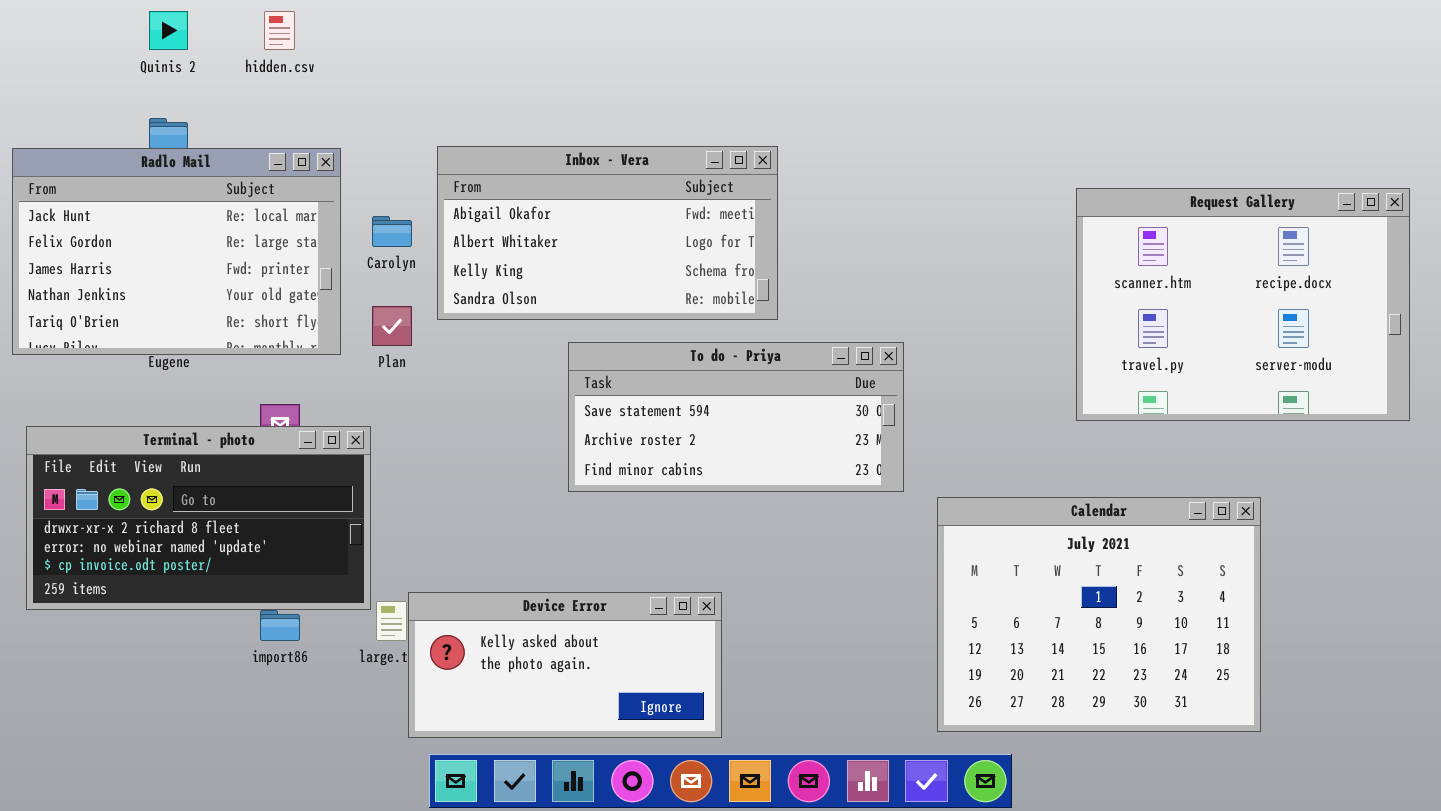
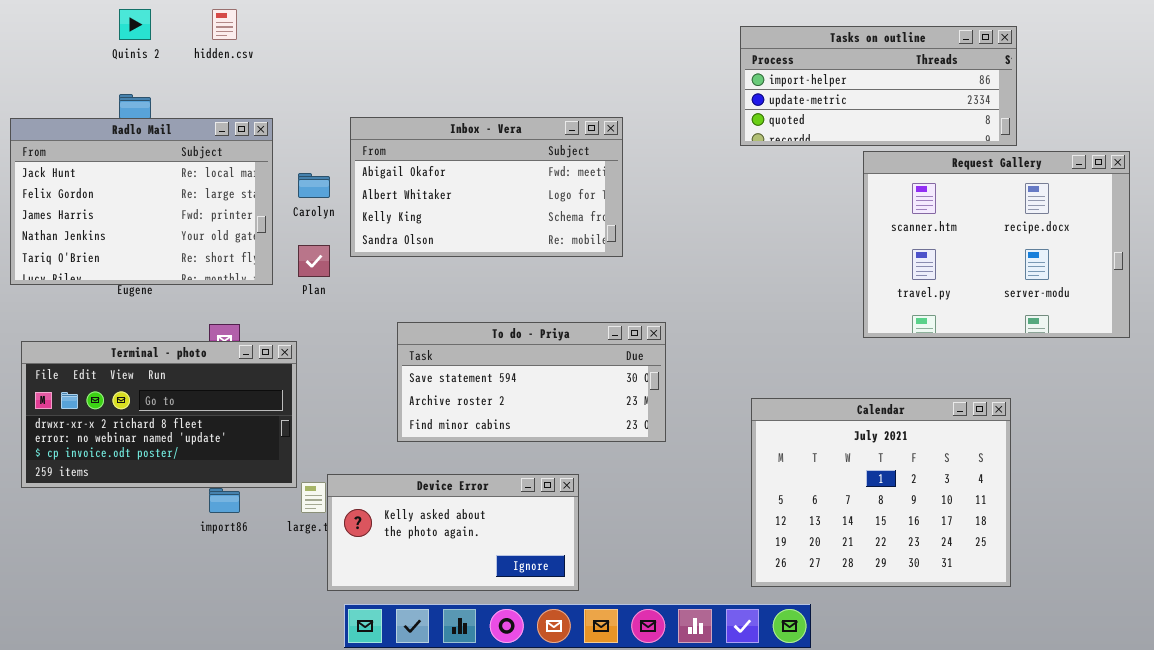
Tasks on outline: none -> [740,26,1017,146], opened
To do - Priya: [568,342,904,492] -> [397,322,666,442], moved

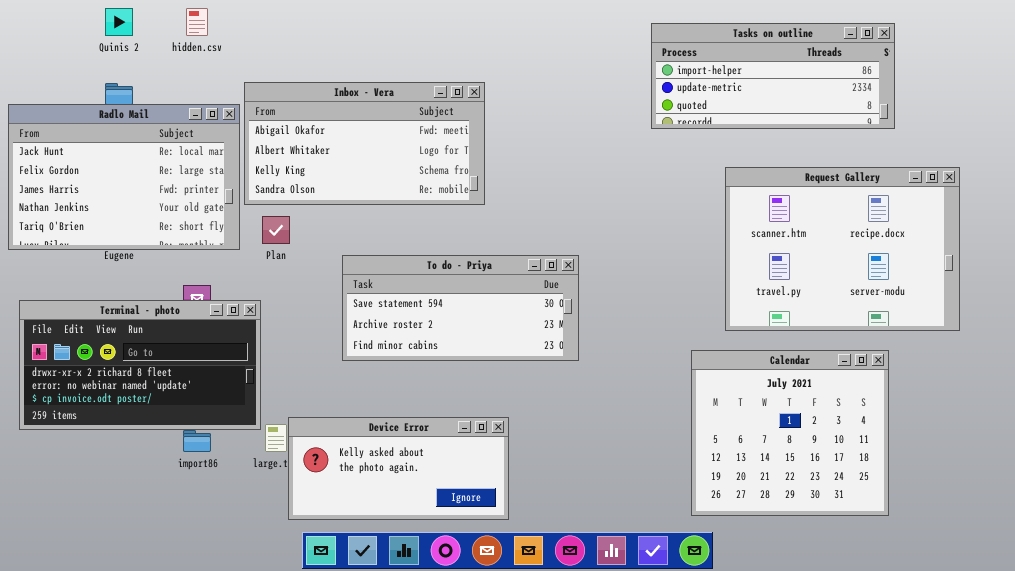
Inbox - Vera: [350,117,623,257] -> [244,82,485,205], moved
Request Gallery: [863,151,1130,338] -> [725,167,960,331], moved
To do - Priya: [397,322,666,442] -> [342,255,579,361], moved
Calendar: [751,398,1011,587] -> [691,350,889,516], resized

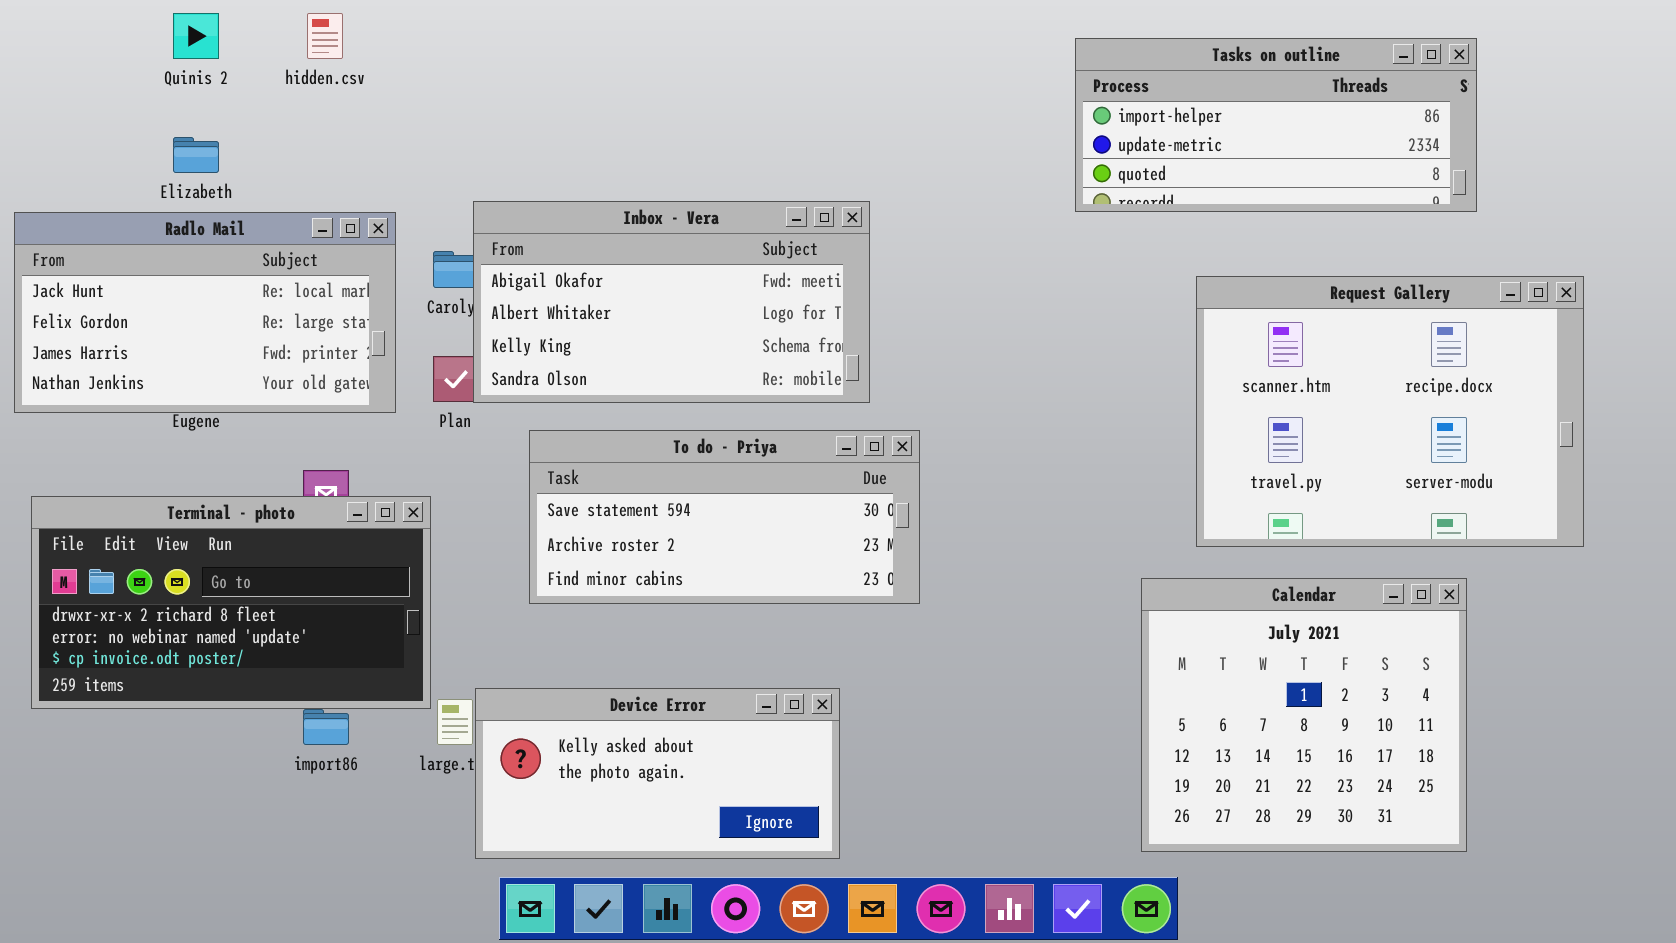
Inbox - Vera: [244,82,485,205] -> [473,201,870,403], moved
Radlo Mail: [8,104,240,250] -> [14,212,396,413], resized
To do - Priya: [342,255,579,361] -> [529,430,920,604], moved

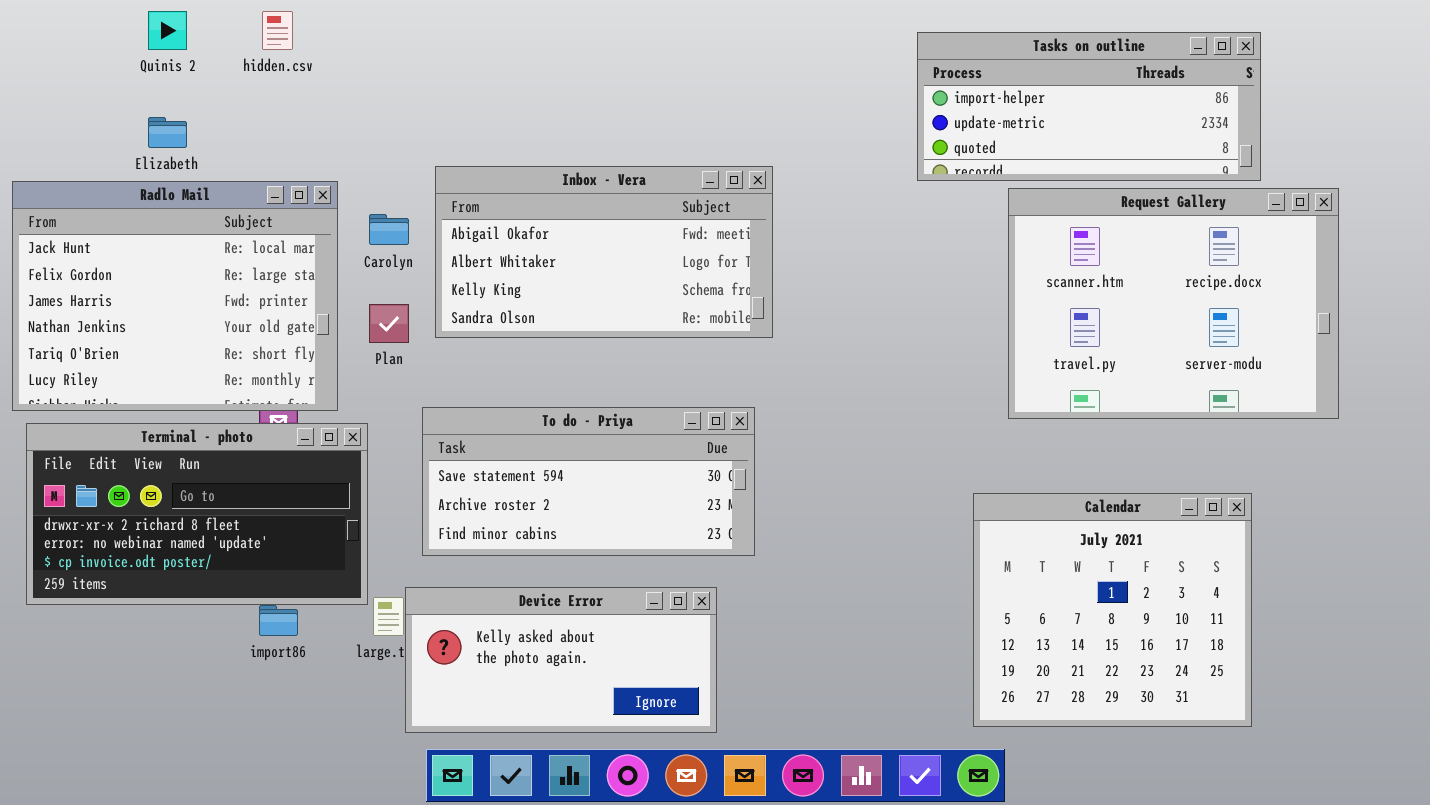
Inbox - Vera: [473,201,870,403] -> [435,166,773,338], moved
Radlo Mail: [14,212,396,413] -> [12,181,338,411], resized
Request Gallery: [1196,276,1584,547] -> [1008,188,1339,419], moved
To do - Priya: [529,430,920,604] -> [422,407,755,556], moved

